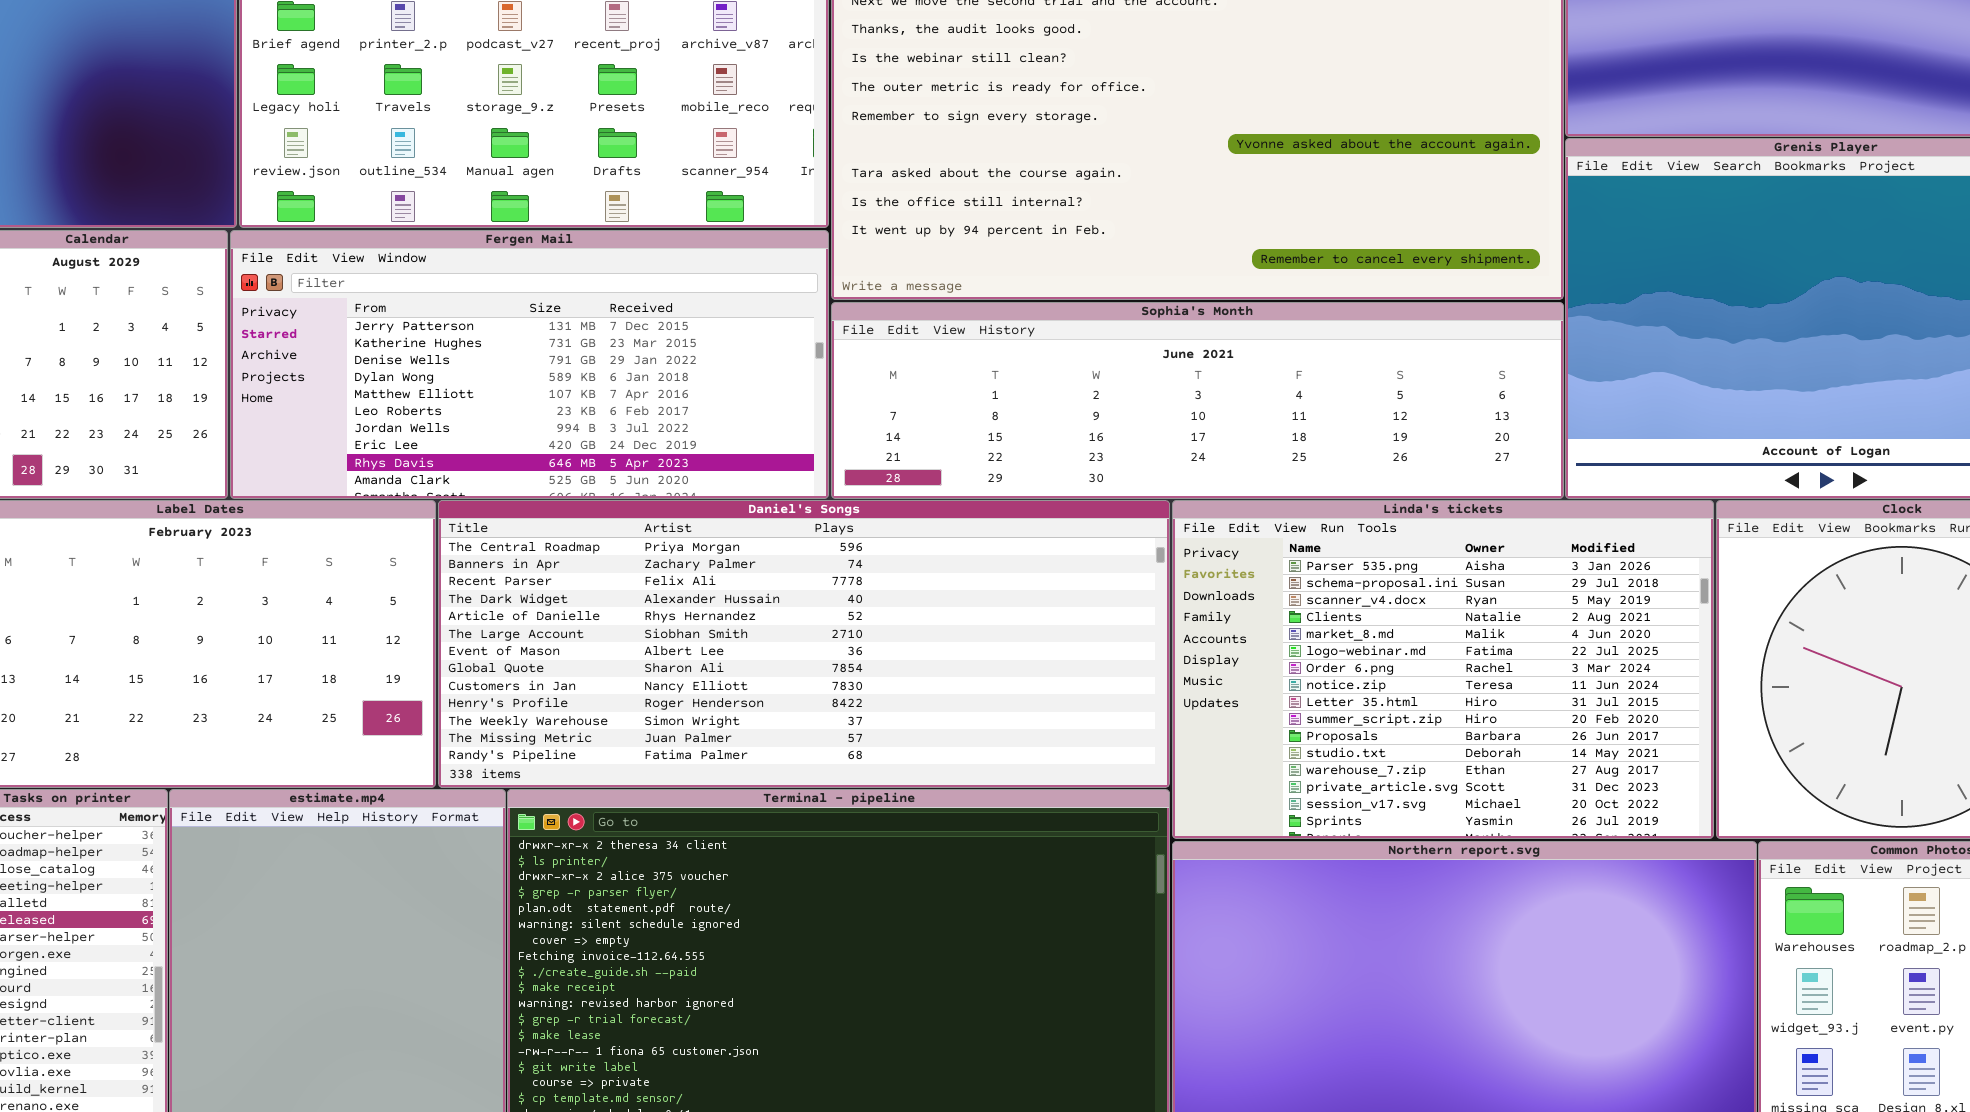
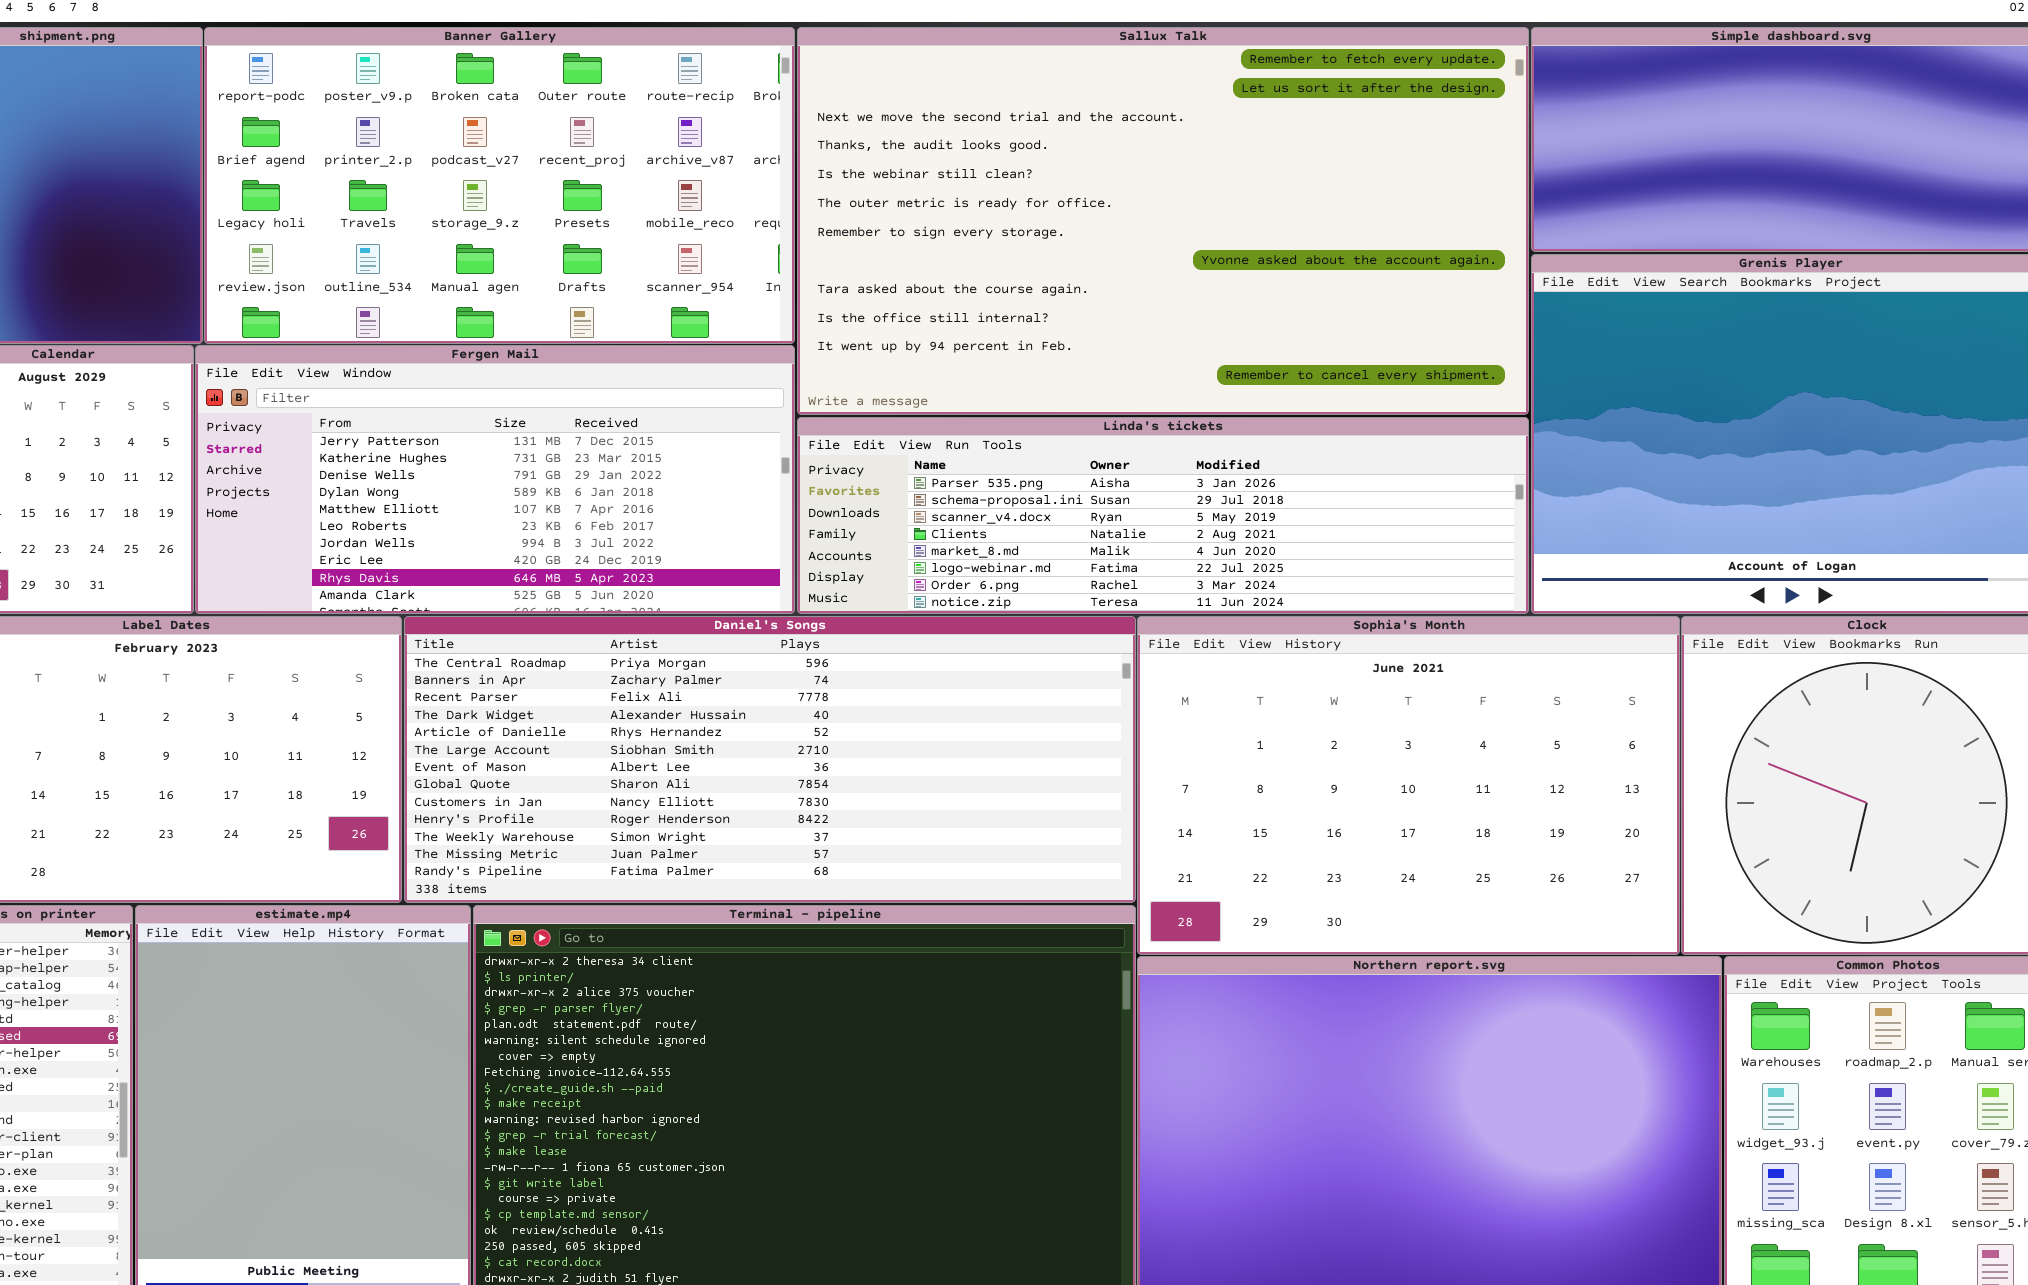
Sophia's Month: [831,302,1564,499] -> [1137,616,1680,955], moved, resized
Linda's tickets: [1172,500,1714,839] -> [797,417,1529,614], moved, resized

